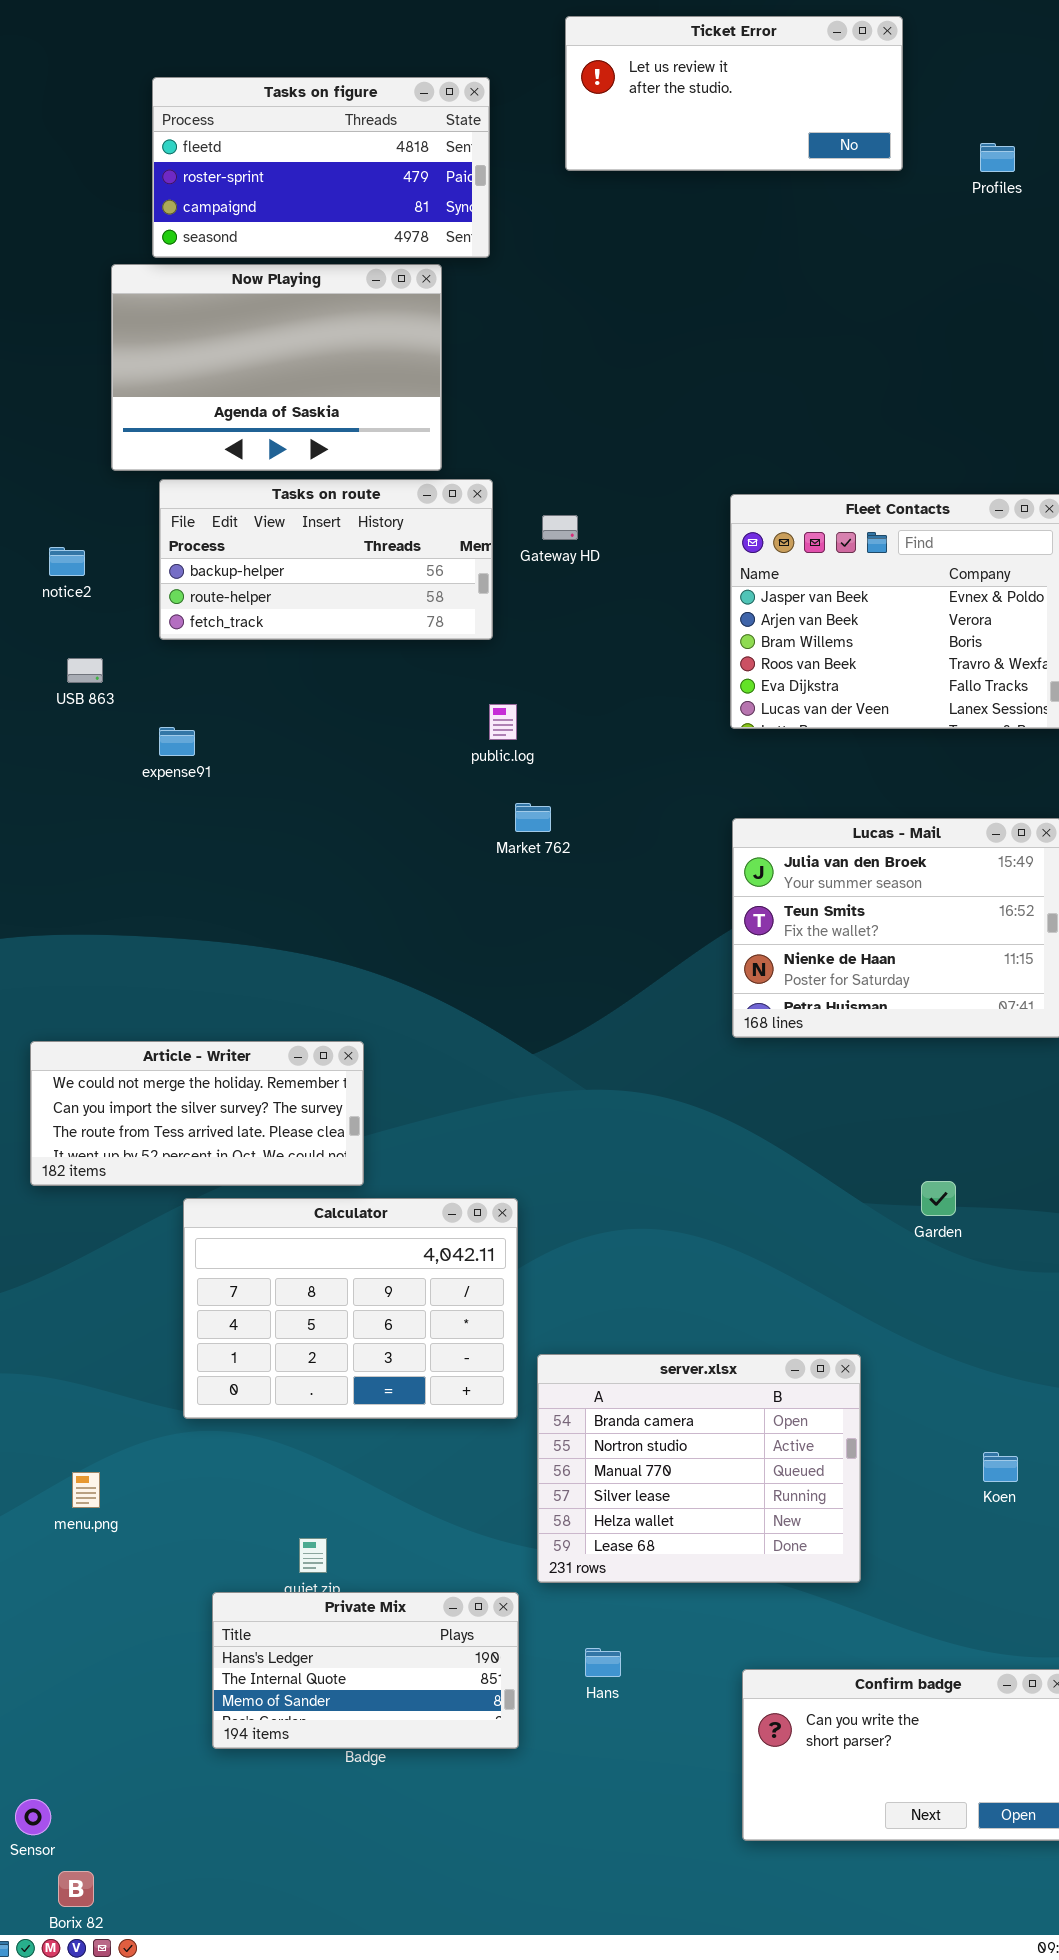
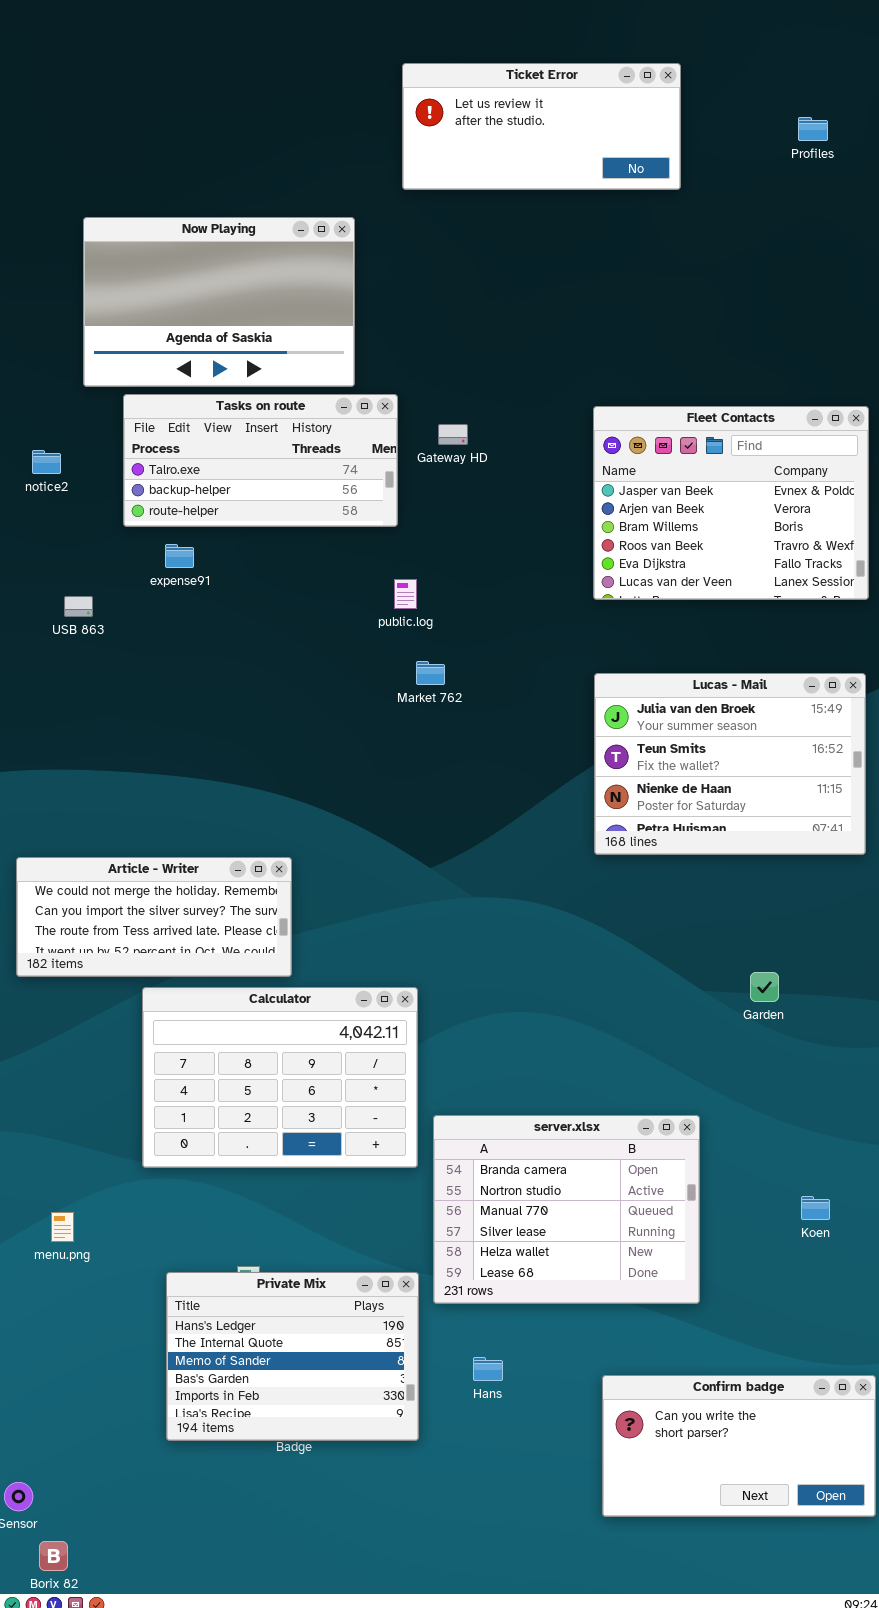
Ticket Error: [565,16,903,171] -> [402,63,681,190], moved
Tasks on figure: [152,77,490,258] -> none, closed
Tasks on route: [159,479,493,640] -> [123,394,398,527], scrolled up 1 row
USB 863: [67,658,103,683] -> [64,596,93,617], moved
expense91: [159,727,195,756] -> [165,544,194,568], moved
Private Mix: [212,1592,519,1749] -> [166,1272,419,1441], resized

